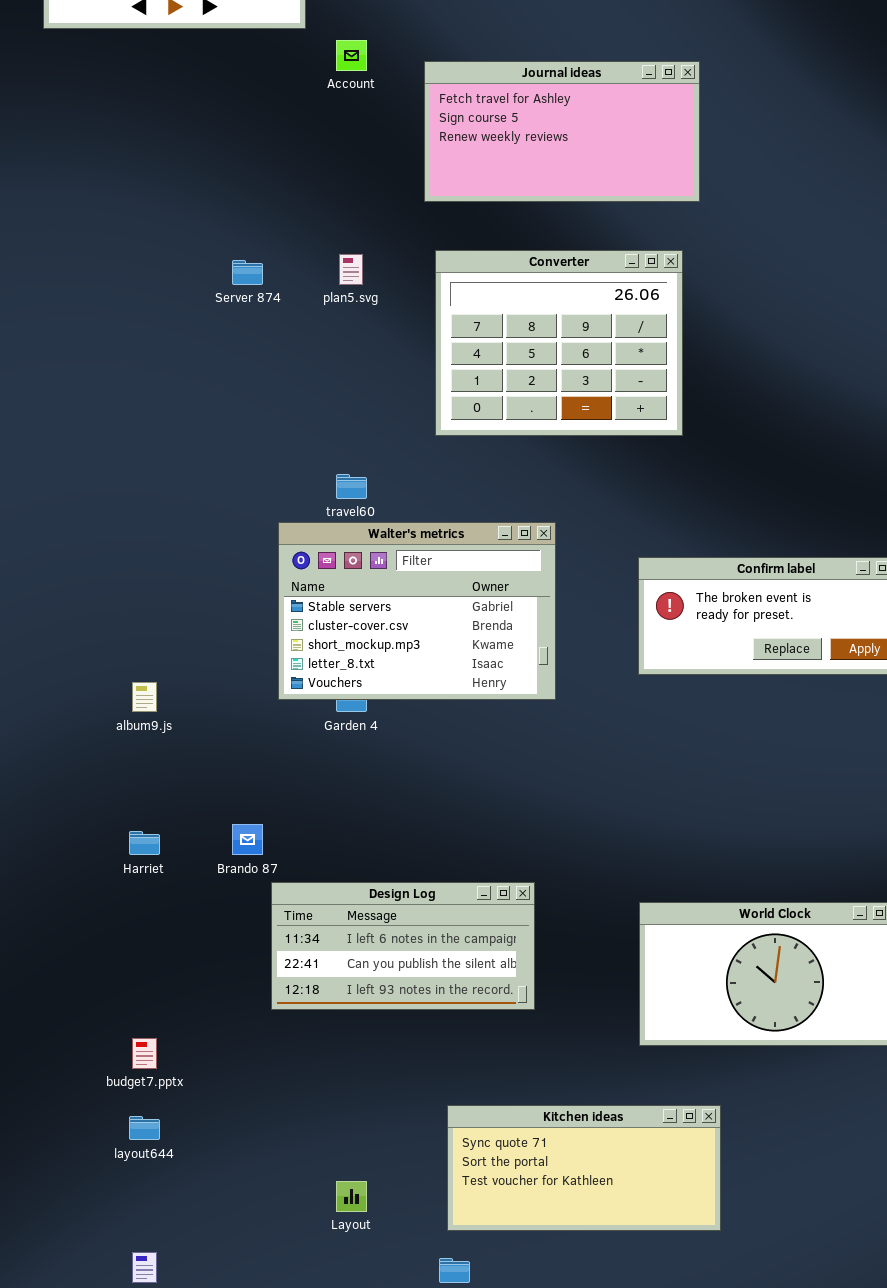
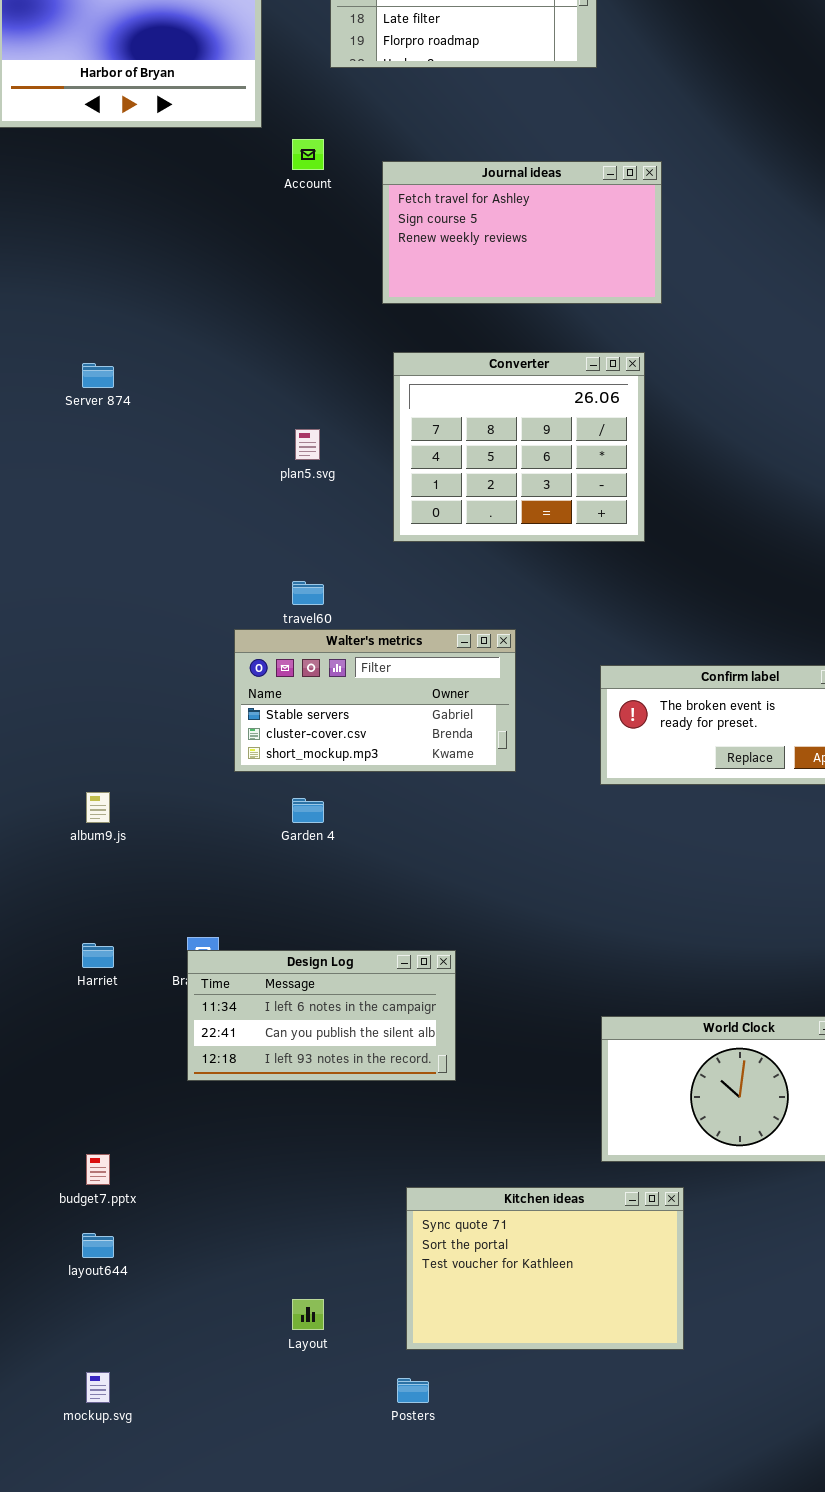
plan5.svg: [339,254,363,285] -> [295,429,320,460], moved
Server 874: [232,260,263,285] -> [82,363,114,388], moved
Walter's metrics: [278,522,556,700] -> [234,629,516,772], resized
Design Log: [271,882,535,1010] -> [187,950,456,1081], moved
Kitchen ideas: [447,1105,721,1231] -> [406,1187,684,1350], resized

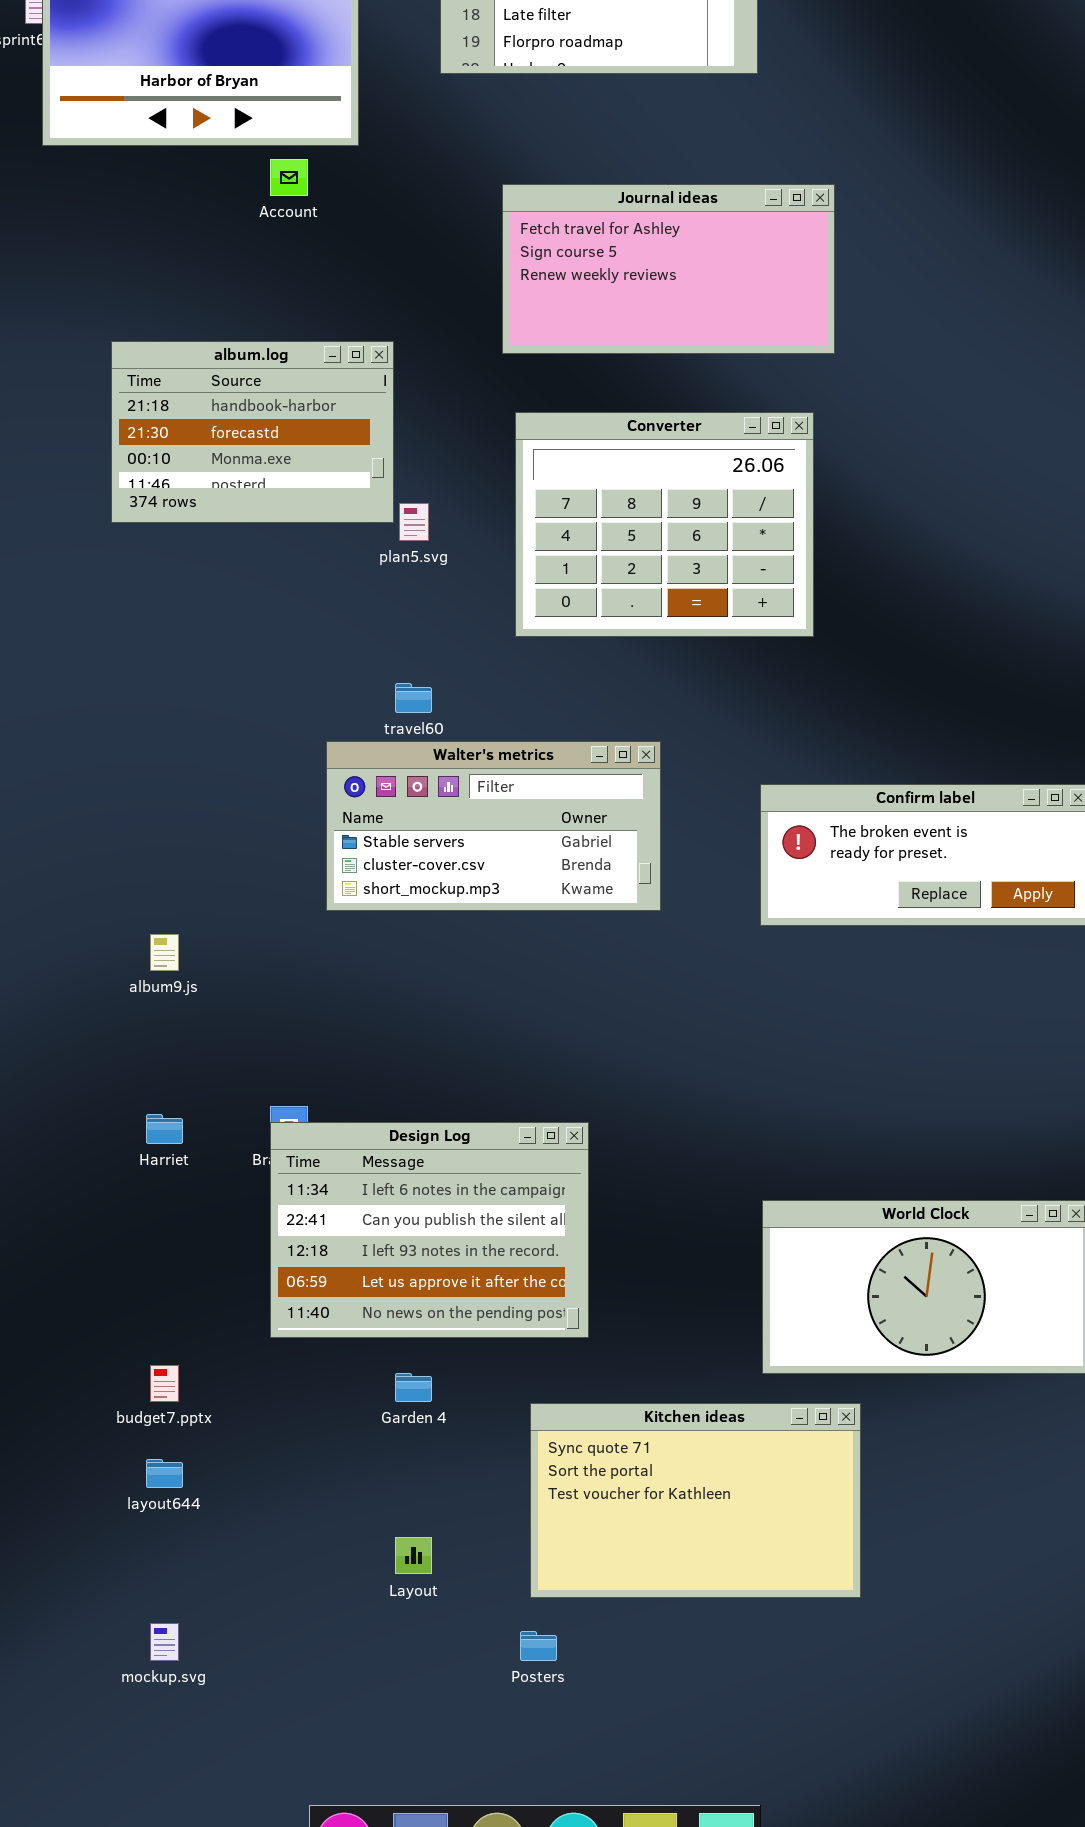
Account: [292,139,324,170] -> [270,159,308,196], moved
album.log: none -> [111,341,394,523], opened
Garden 4: [292,798,324,823] -> [395,1373,432,1402], moved
Design Log: [187,950,456,1081] -> [270,1122,589,1338], resized

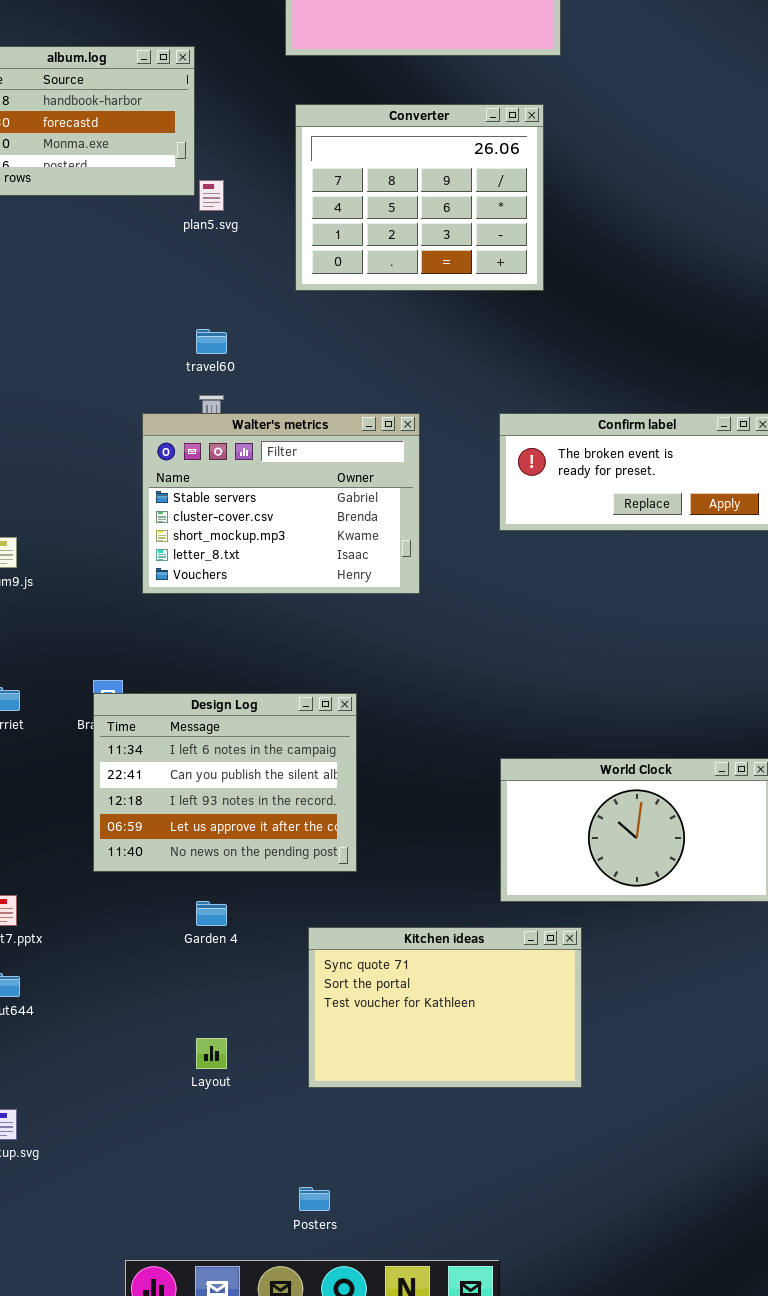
Walter's metrics: [326,741,661,911] -> [142,413,420,594], moved, resized
Posters: [520,1631,557,1661] -> [299,1187,330,1211], moved

